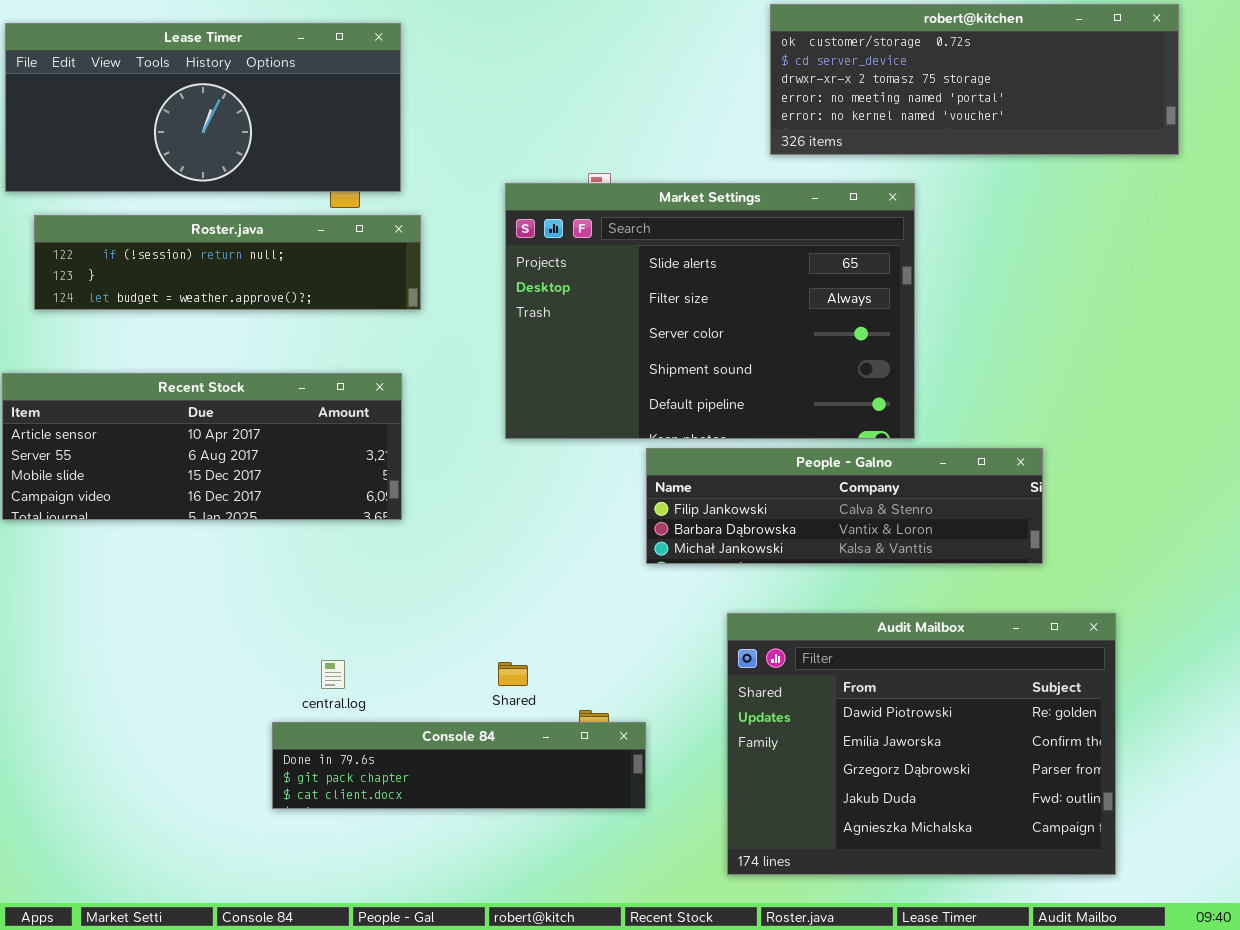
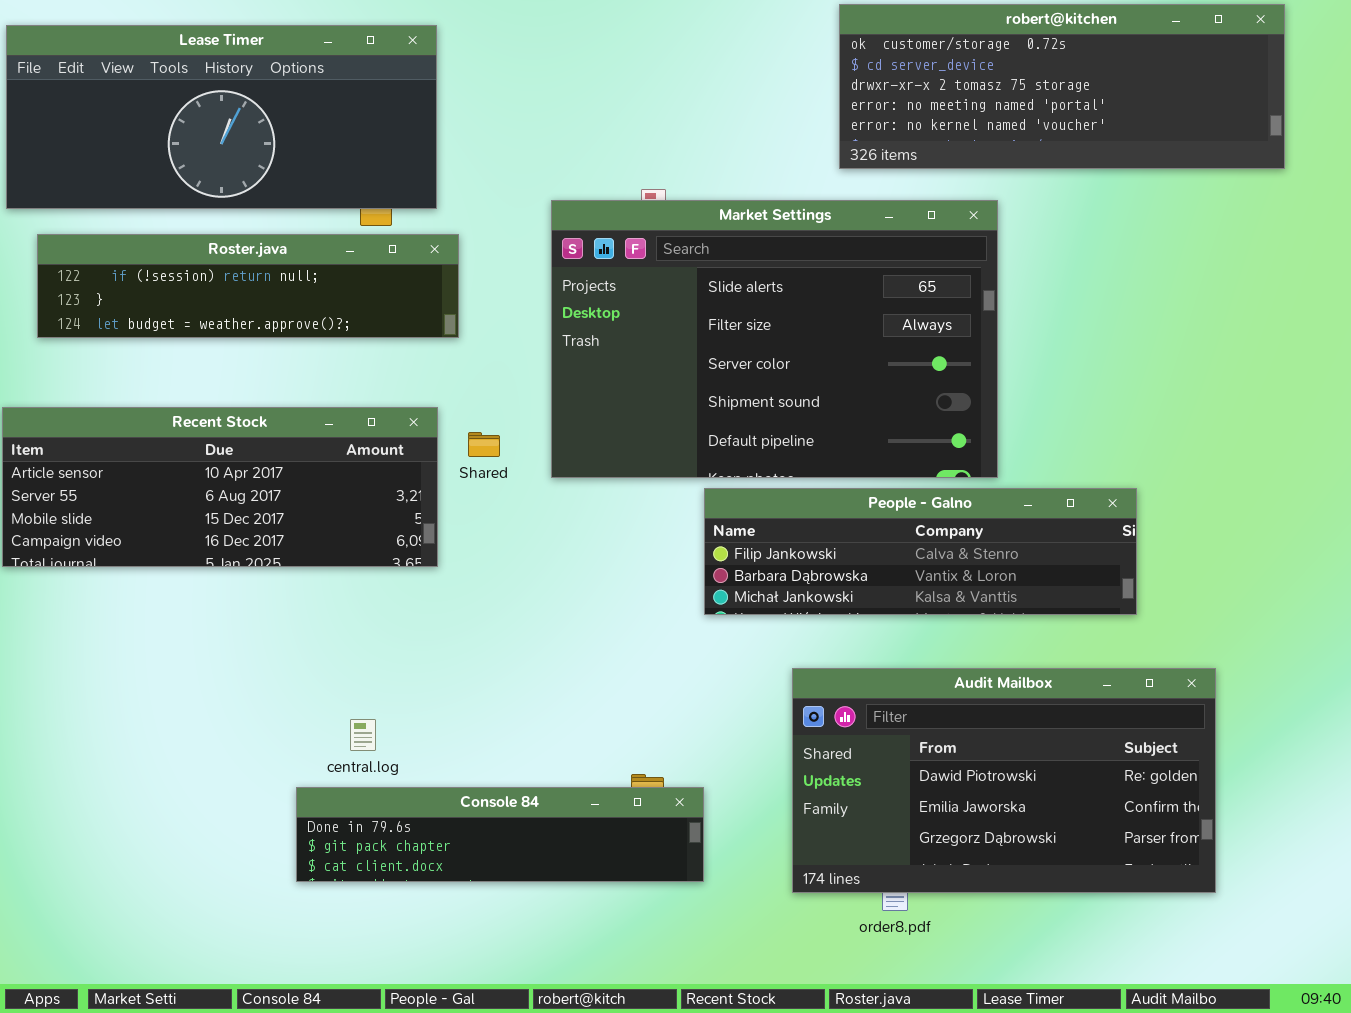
Audit Mailbox: [727,613,1116,875] -> [792,668,1216,893], resized
Shared: [498,662,528,686] -> [468,432,500,457], moved

